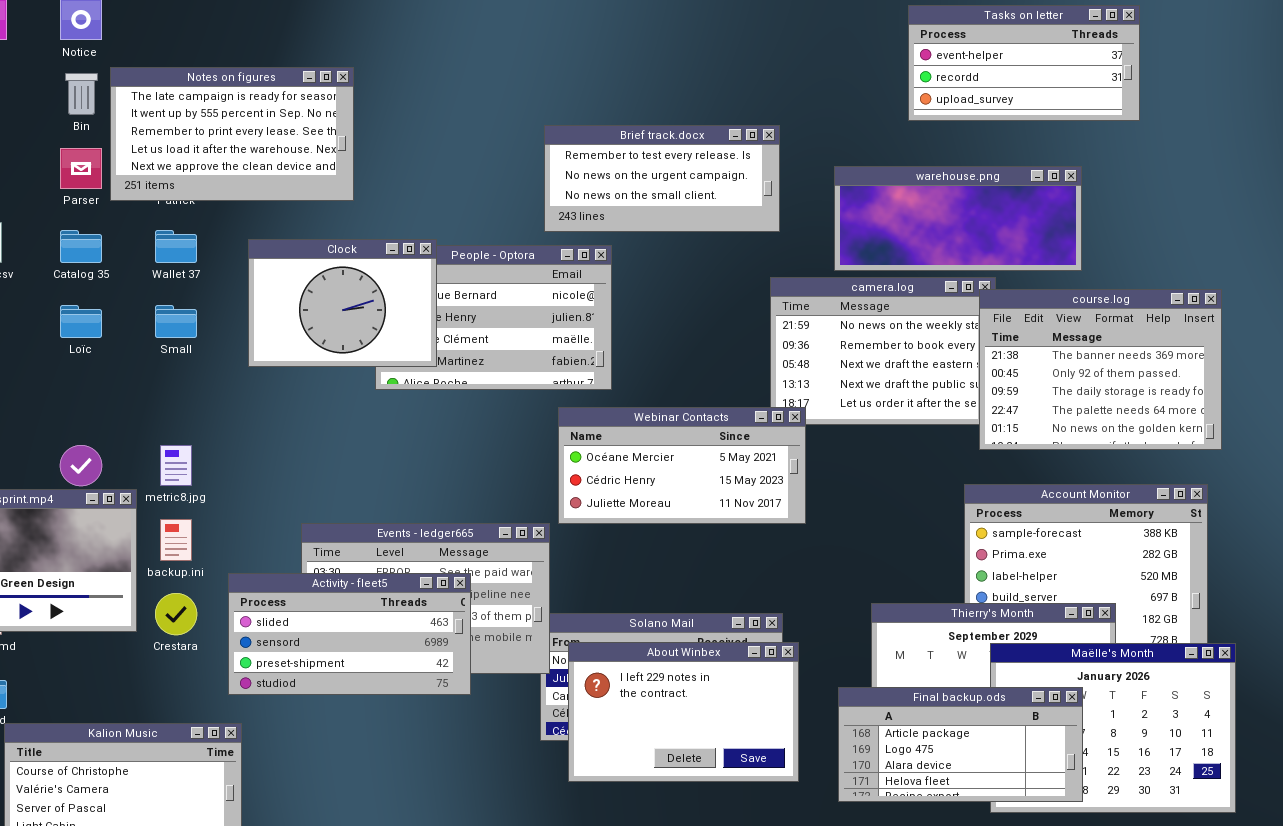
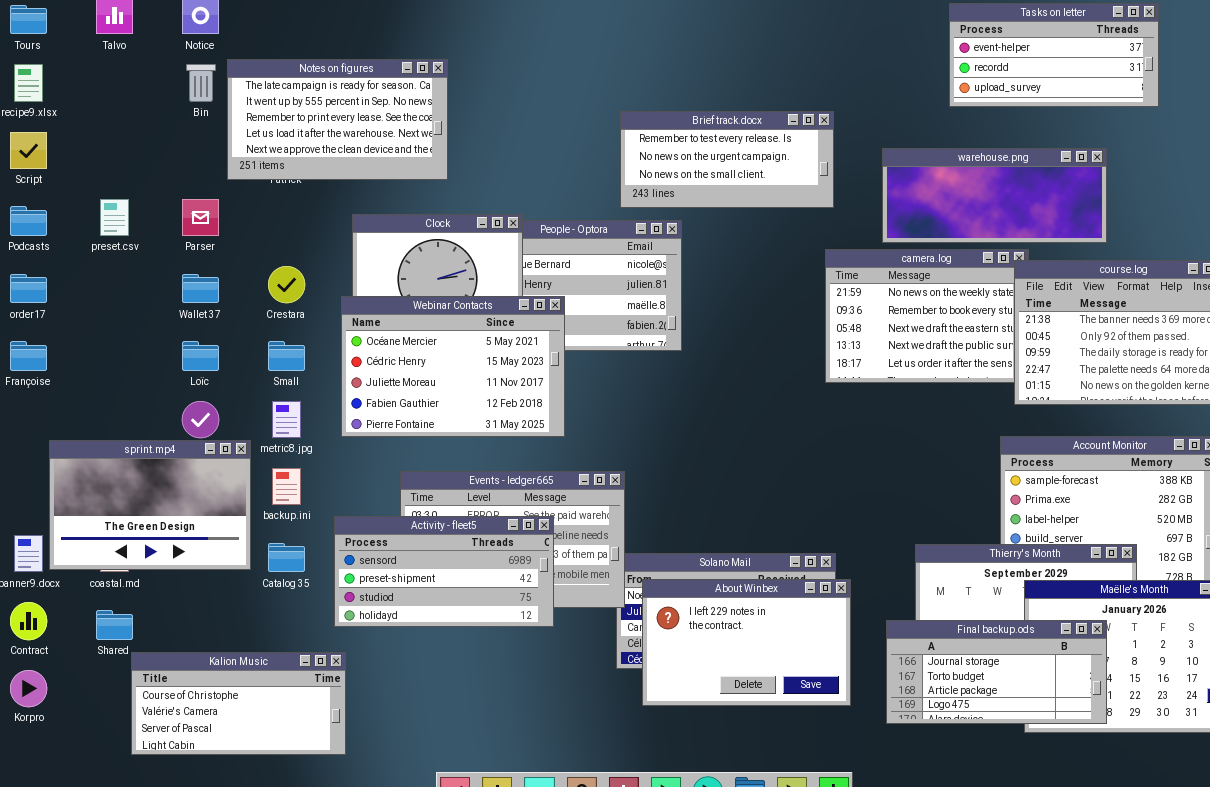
Parser: [60,148,102,189] -> [182,199,219,236], moved
Catalog 35: [60,230,102,263] -> [268,543,305,572], moved
Wallet 37: [155,230,197,263] -> [182,274,219,303], moved
Loïc: [60,305,102,338] -> [182,341,219,371], moved
Small: [155,305,197,338] -> [268,341,305,371], moved
Webinar Contacts: [558,407,806,524] -> [341,296,565,437], moved, resized
Activity - fleet5: [228,573,471,695] -> [334,516,554,627], scrolled down 1 row
Crestara: [155,593,197,635] -> [268,266,305,303], moved
Final backup.ods: [838,687,1083,802] -> [886,620,1107,724], scrolled up 2 rows

